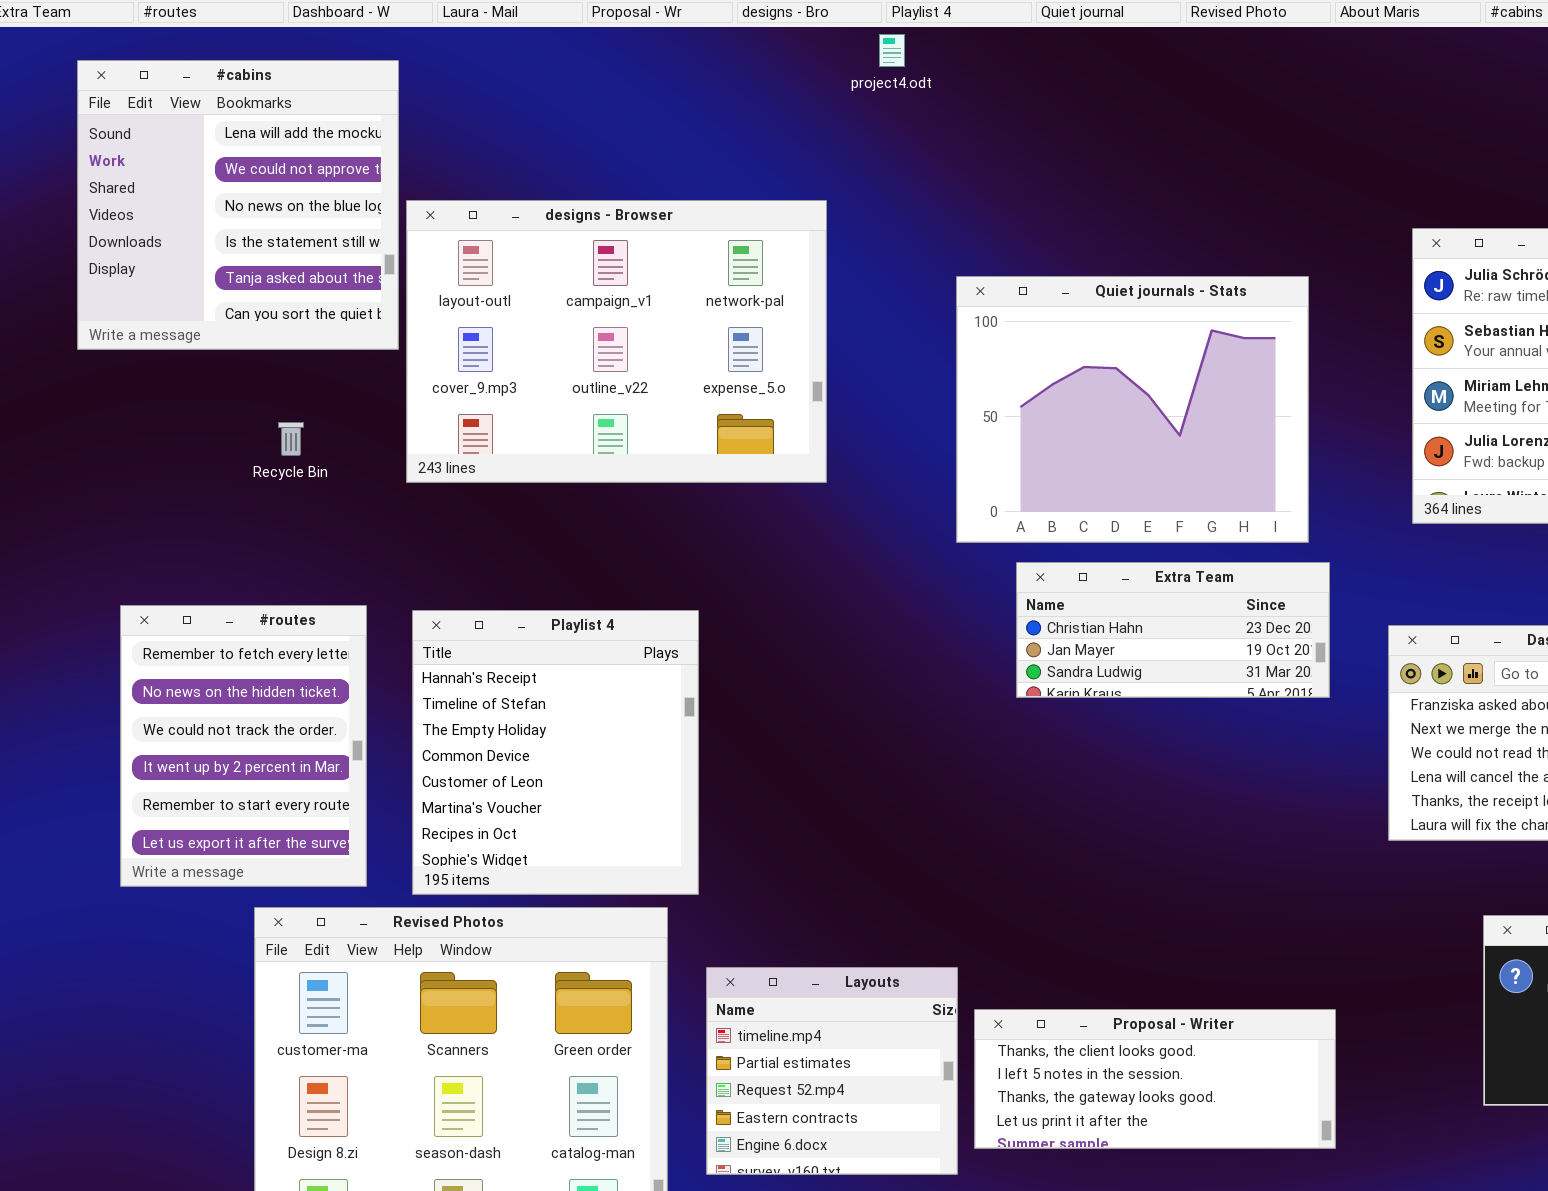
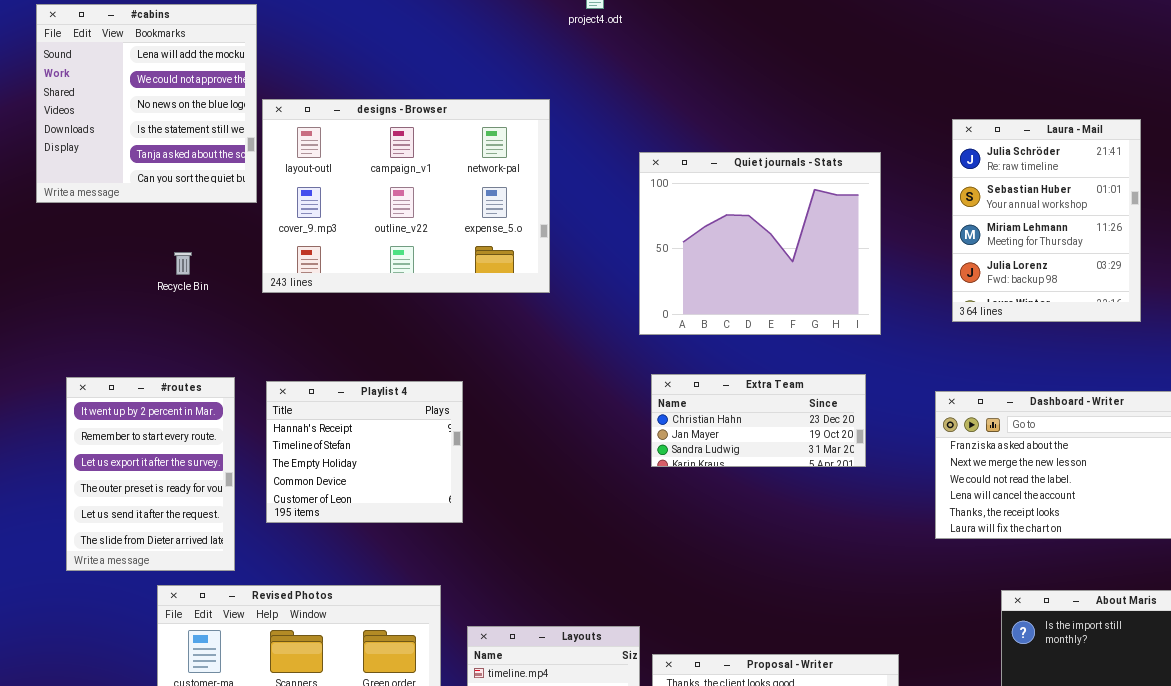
Extra Team: [1016,562,1330,698] -> [651,374,866,467], moved
#routes: [120,605,367,887] -> [66,377,235,571], scrolled down 3 rows
Playlist 4: [412,610,699,895] -> [266,381,463,523], resized

